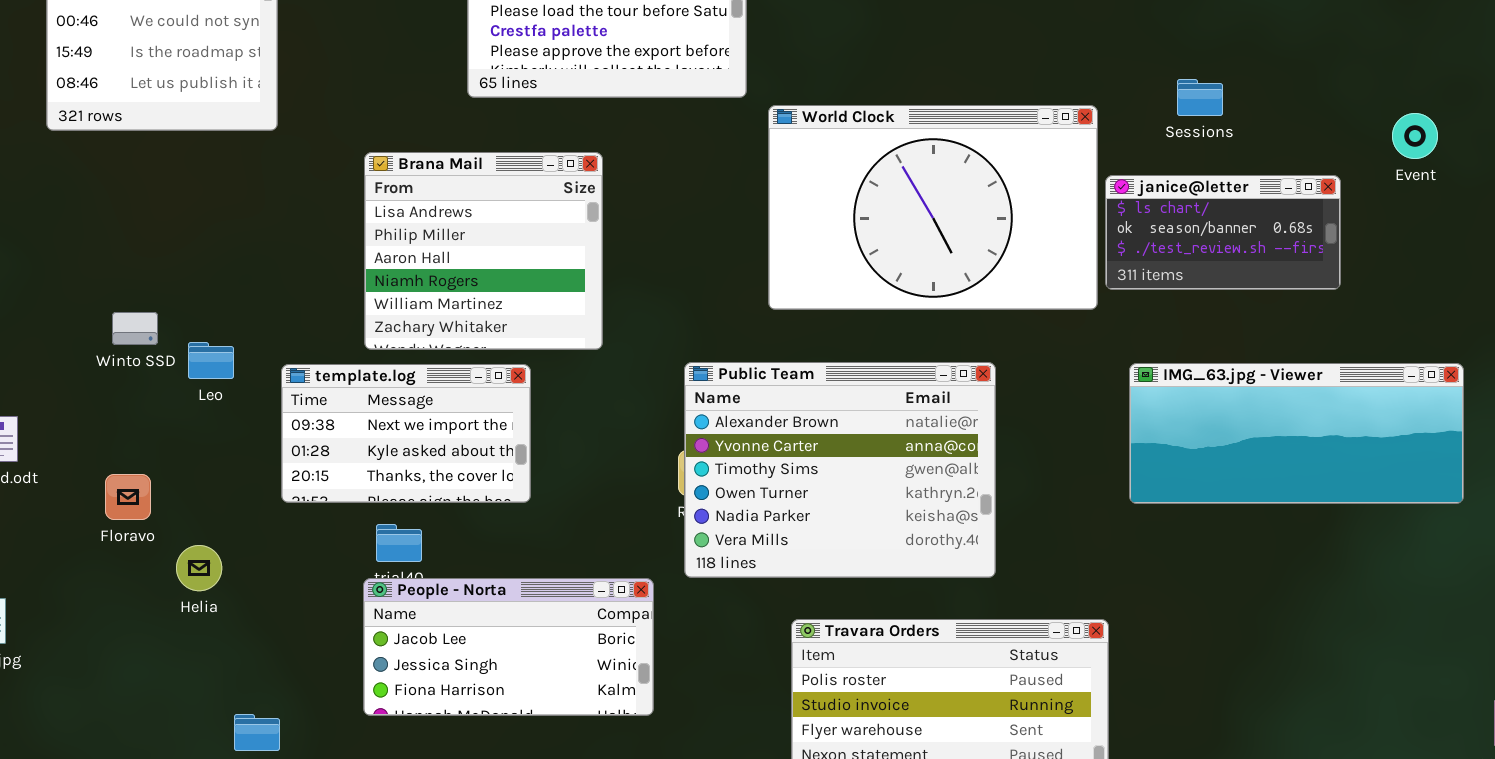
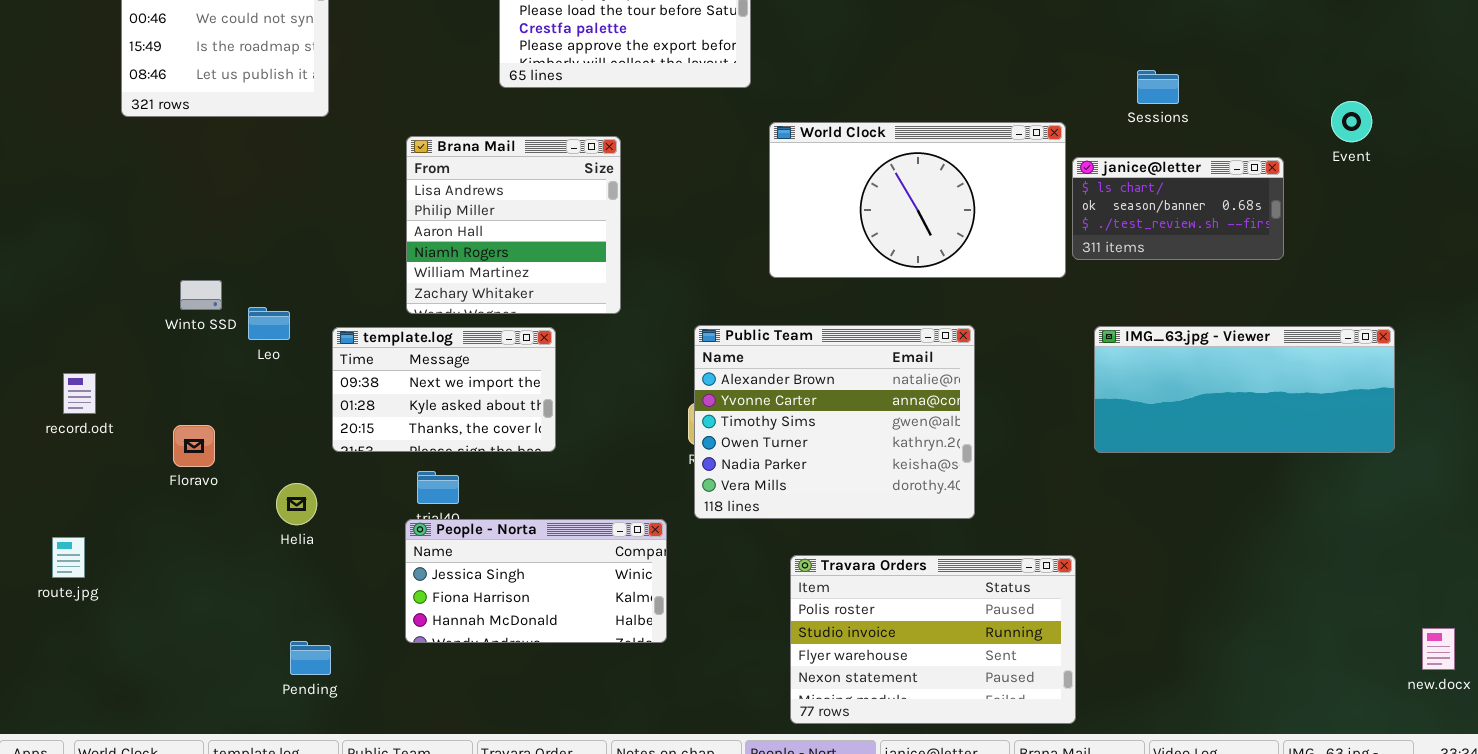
World Clock: [768,105,1098,310] -> [769,122,1066,278], resized
Helia: [176,545,222,591] -> [276,483,317,525], moved
People - Norta: [363,578,654,716] -> [405,519,667,643], scrolled down 1 row

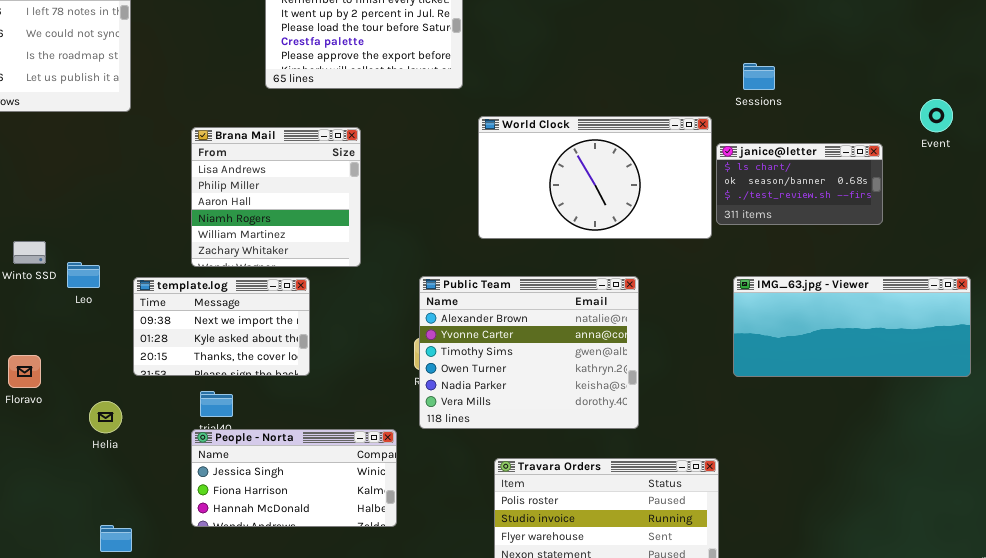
Sessions: [1137,70,1179,104] -> [743,63,775,90], moved

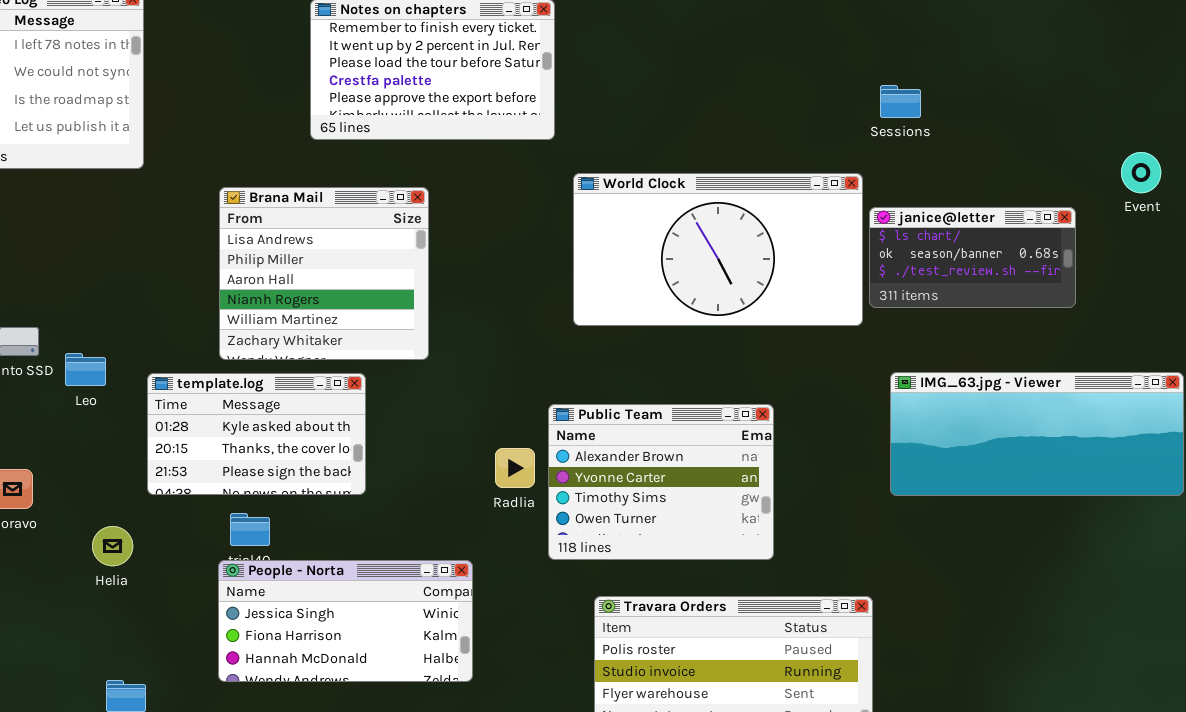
Sessions: [743,63,775,90] -> [880,85,921,118], moved
Public Team: [419,276,639,429] -> [548,404,774,560], resized
template.log: [133,277,310,376] -> [147,373,366,495], scrolled down 1 row

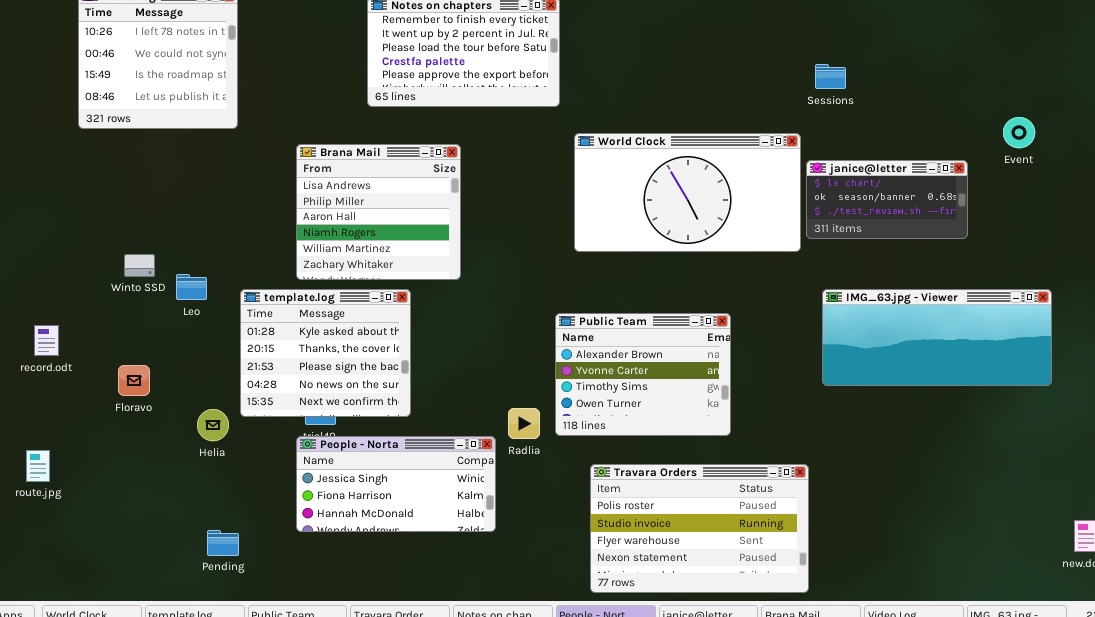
template.log: [147,373,366,495] -> [240,289,411,417], resized
Radlia: [495,448,535,488] -> [508,408,540,439], moved

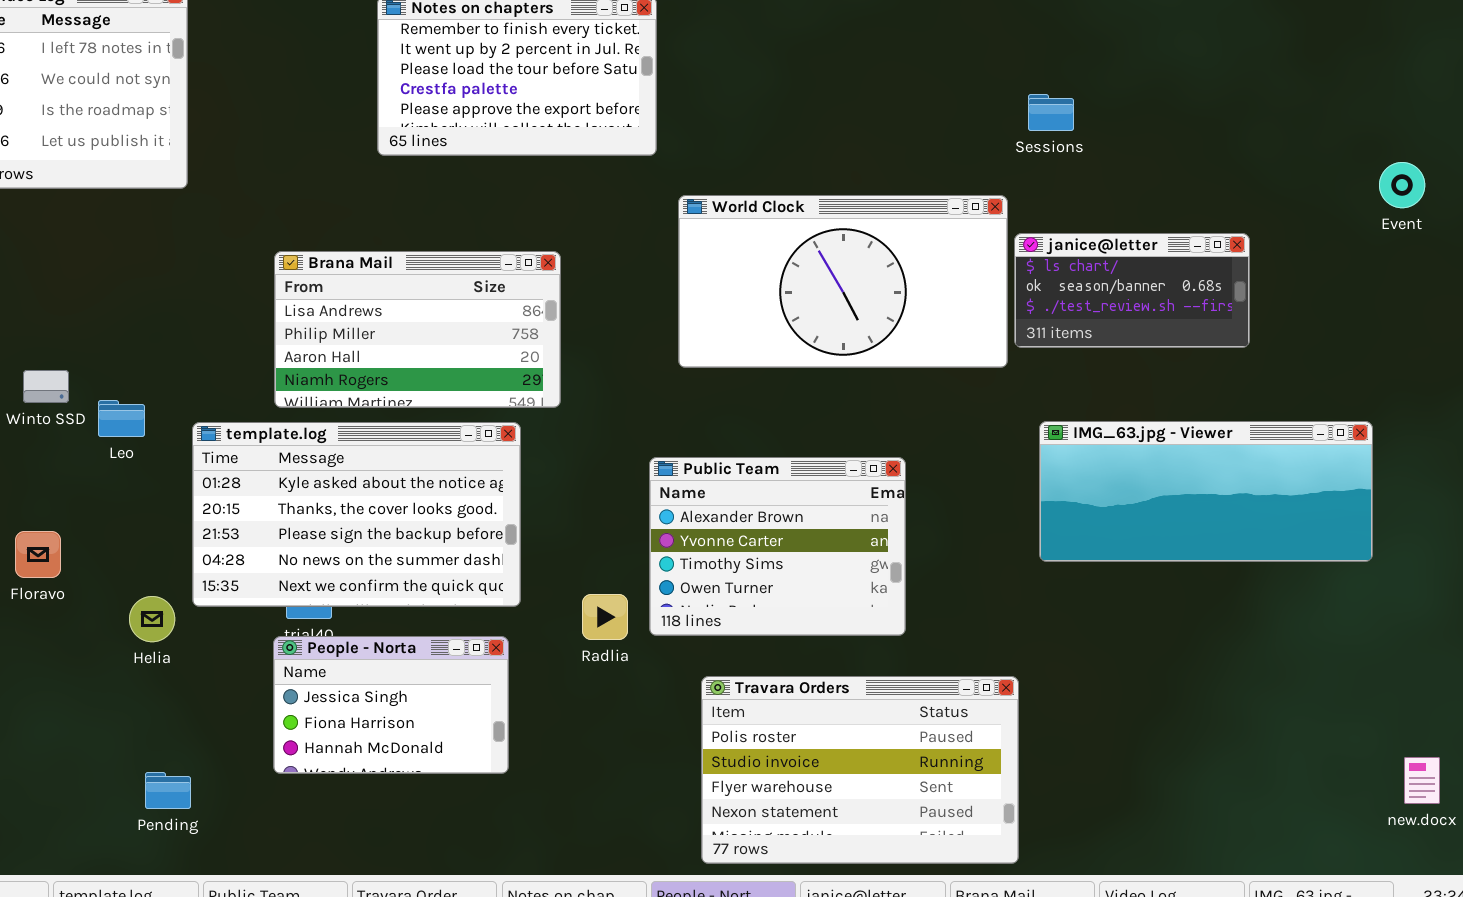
Event: [1003,117,1035,148] -> [1379,162,1425,208], moved
Brana Mail: [296,144,461,280] -> [274,251,561,408], resized
template.log: [240,289,411,417] -> [192,422,521,607], resized
People - Norta: [296,436,496,532] -> [273,636,509,774], resized

